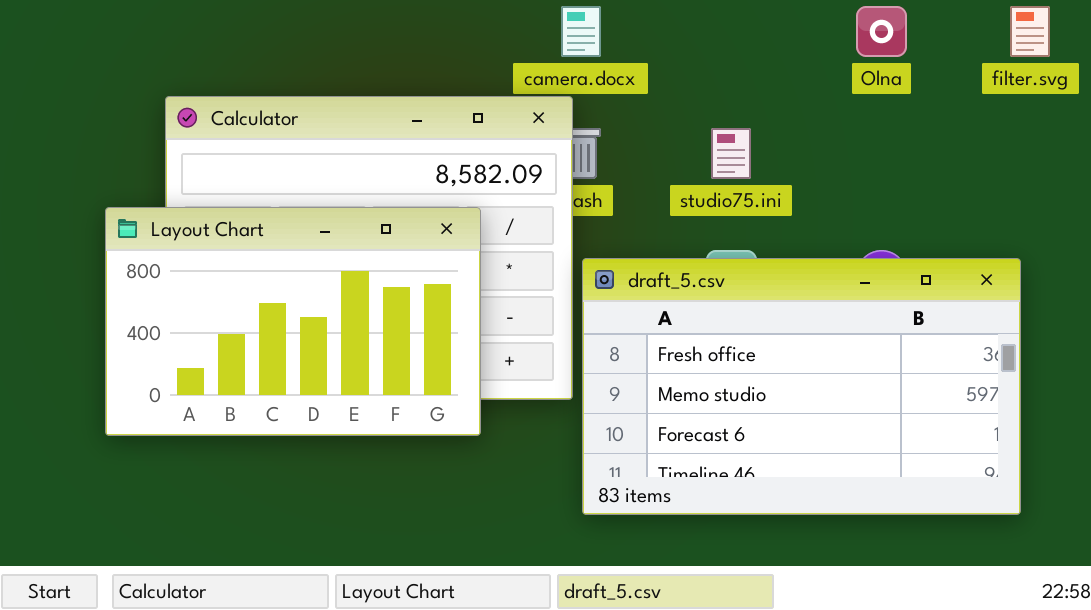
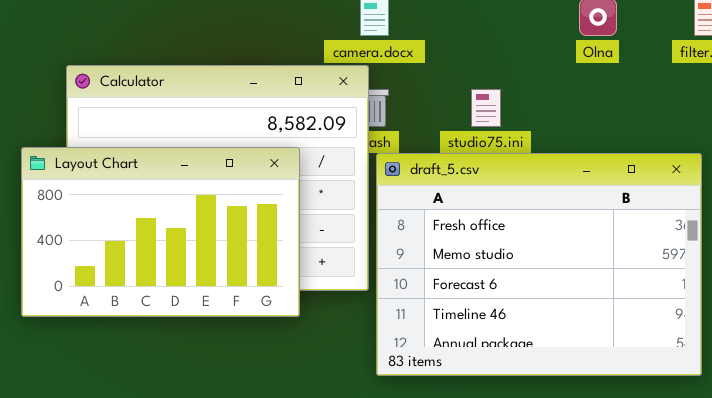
draft_5.csv: [582,258,1021,515] -> [376,153,702,376], resized

